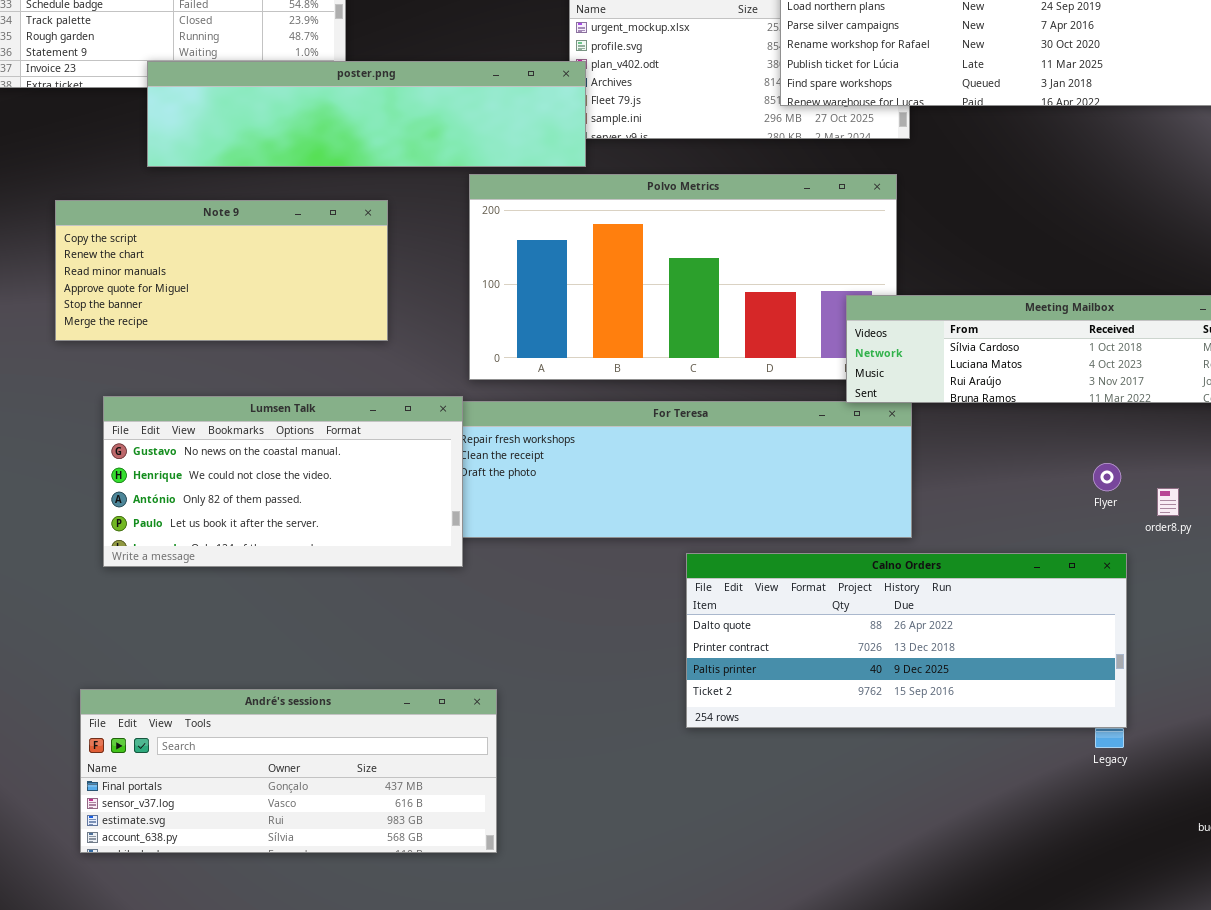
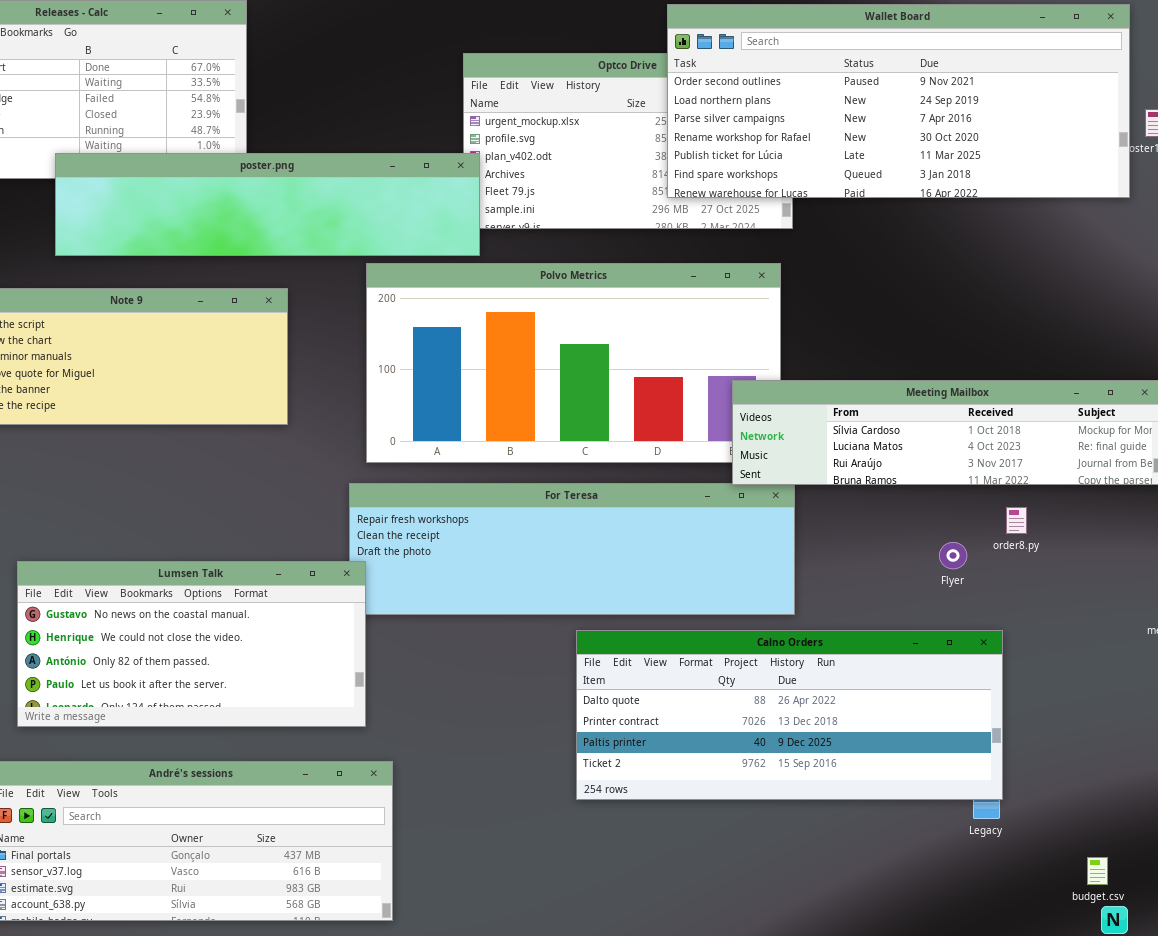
Lumsen Talk: [103,396,463,567] -> [17,561,366,727], moved
Flyer: [1093,463,1121,491] -> [939,542,967,569], moved
order8.py: [1157,488,1179,516] -> [1006,507,1027,534], moved

